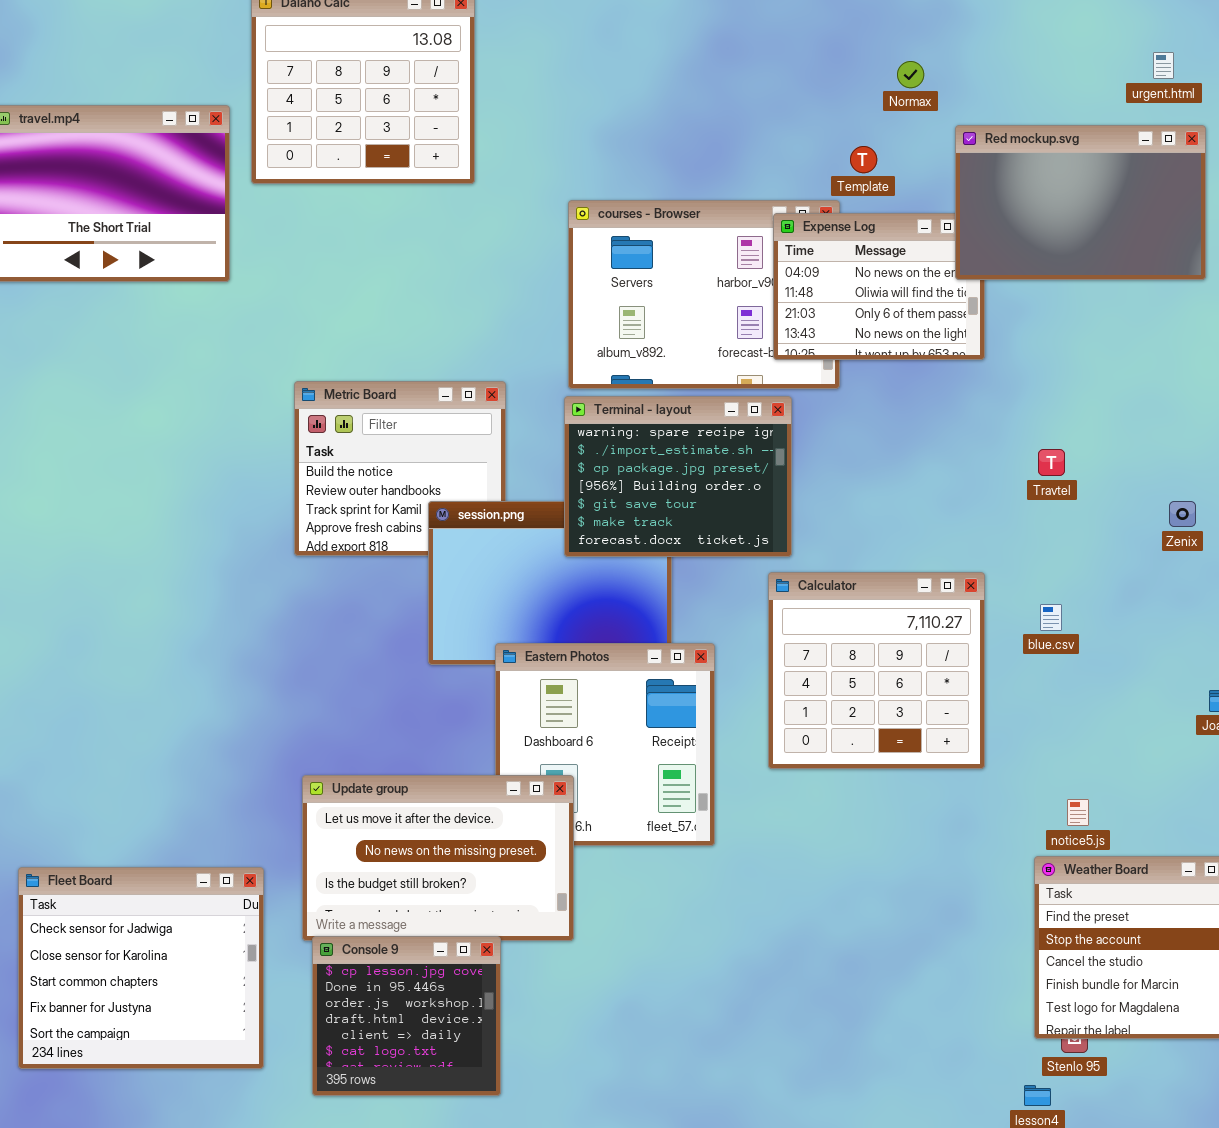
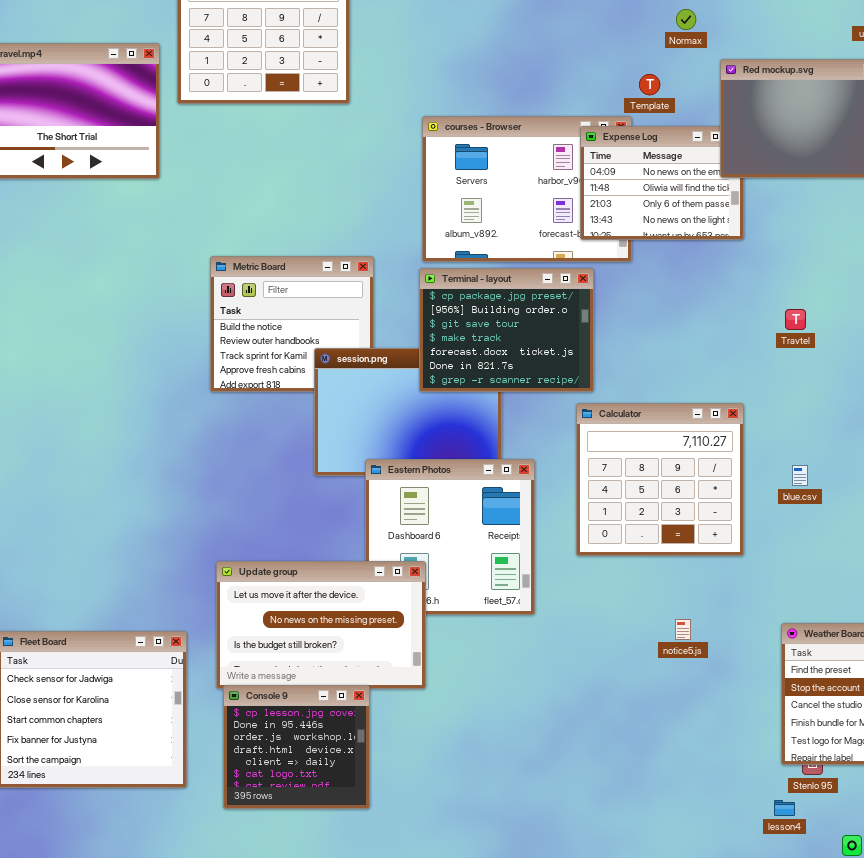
Terminal - layout: [564,396,792,557] -> [419,268,594,392], scrolled down 2 rows
blue.csv: [1040,604,1062,631] -> [792,465,808,486], moved
notice5.js: [1067,799,1089,826] -> [675,619,691,640], moved

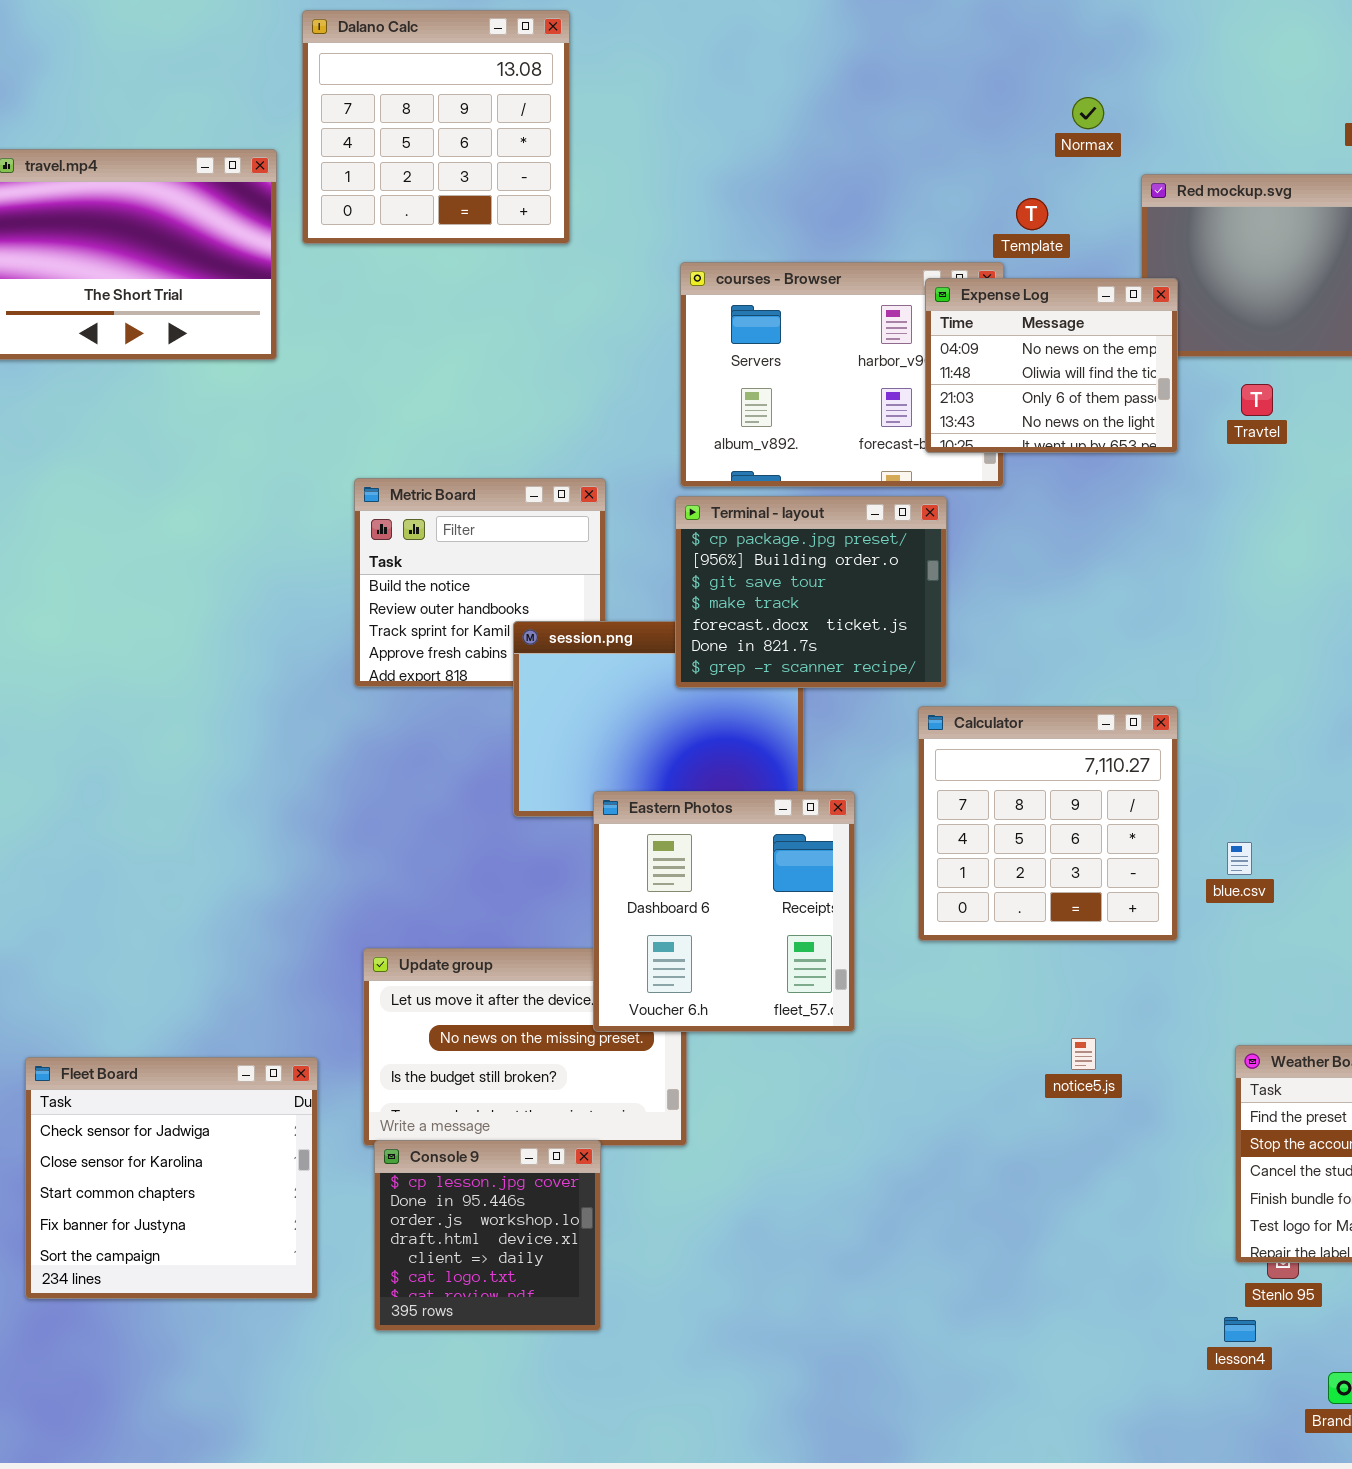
Expense Log: [580,126,744,240] -> [925,278,1178,453], raised
Travtel: [785,309,806,330] -> [1241,384,1273,416], moved
Eastern Photos: [365,459,535,615] -> [593,791,855,1032], raised
blue.csv: [792,465,808,486] -> [1227,842,1252,875], moved

